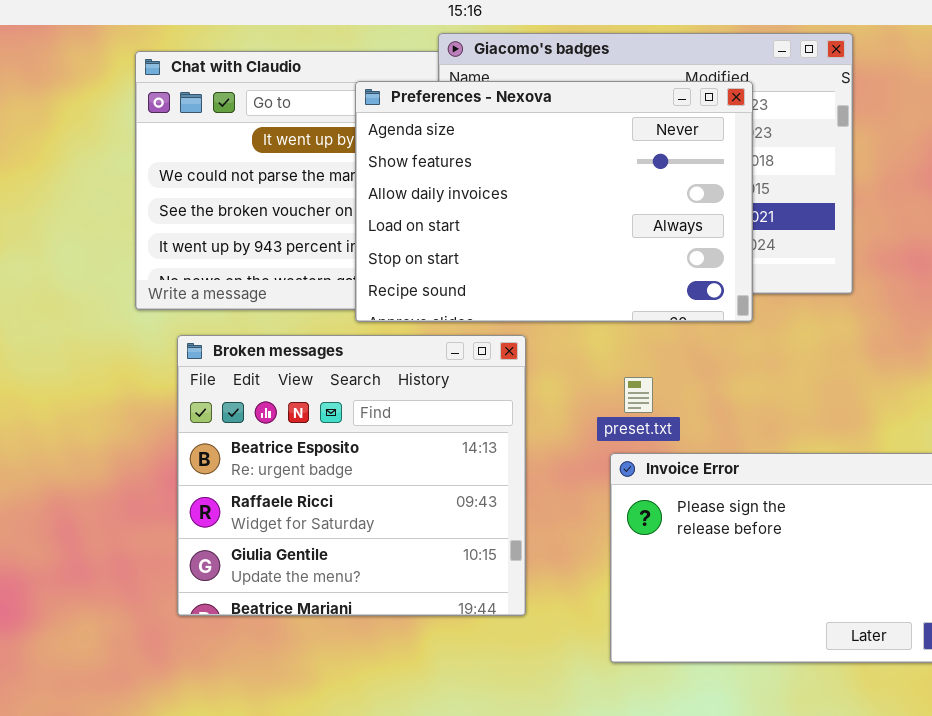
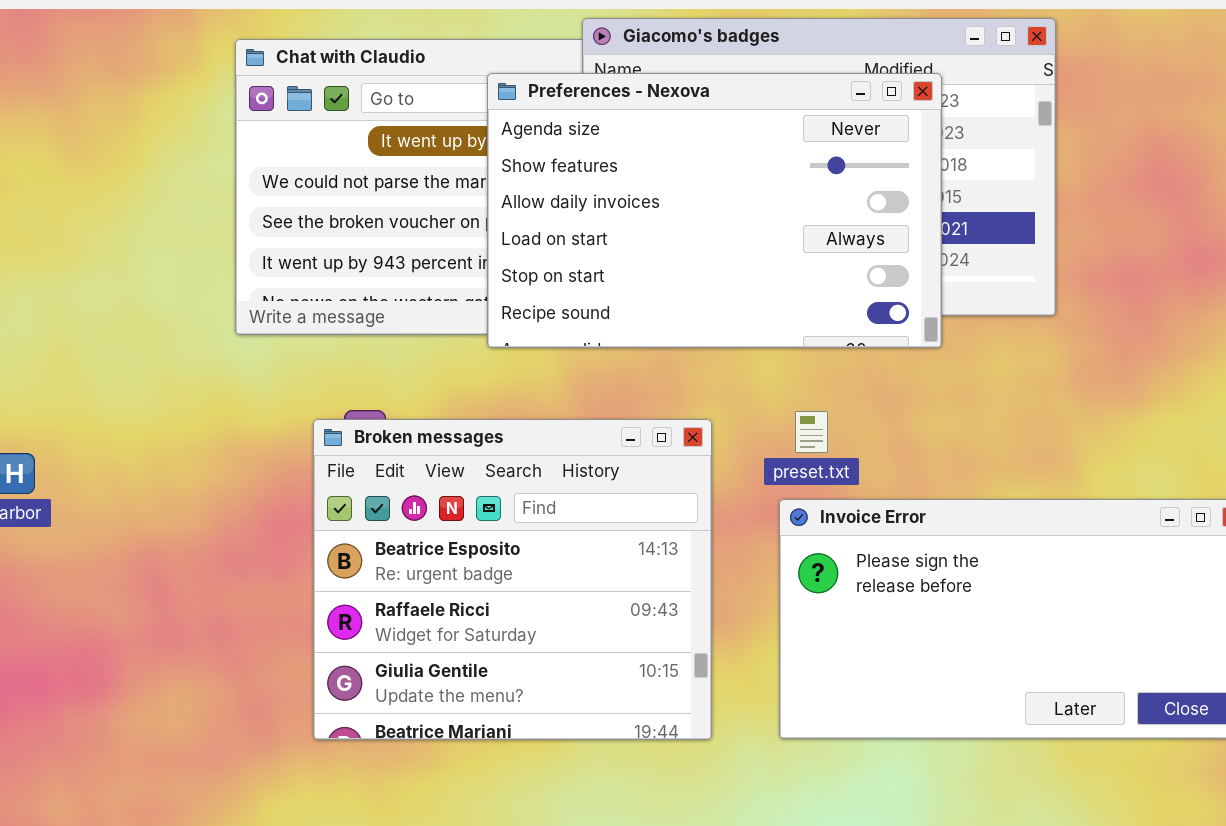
Broken messages: [177,335,526,616] -> [313,419,712,740], moved

